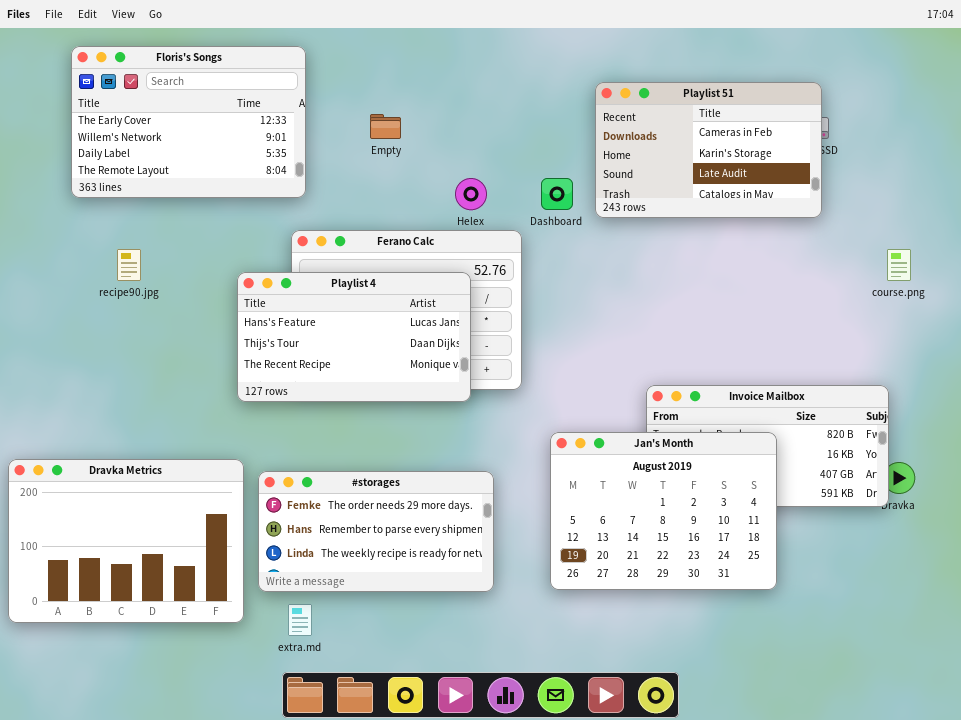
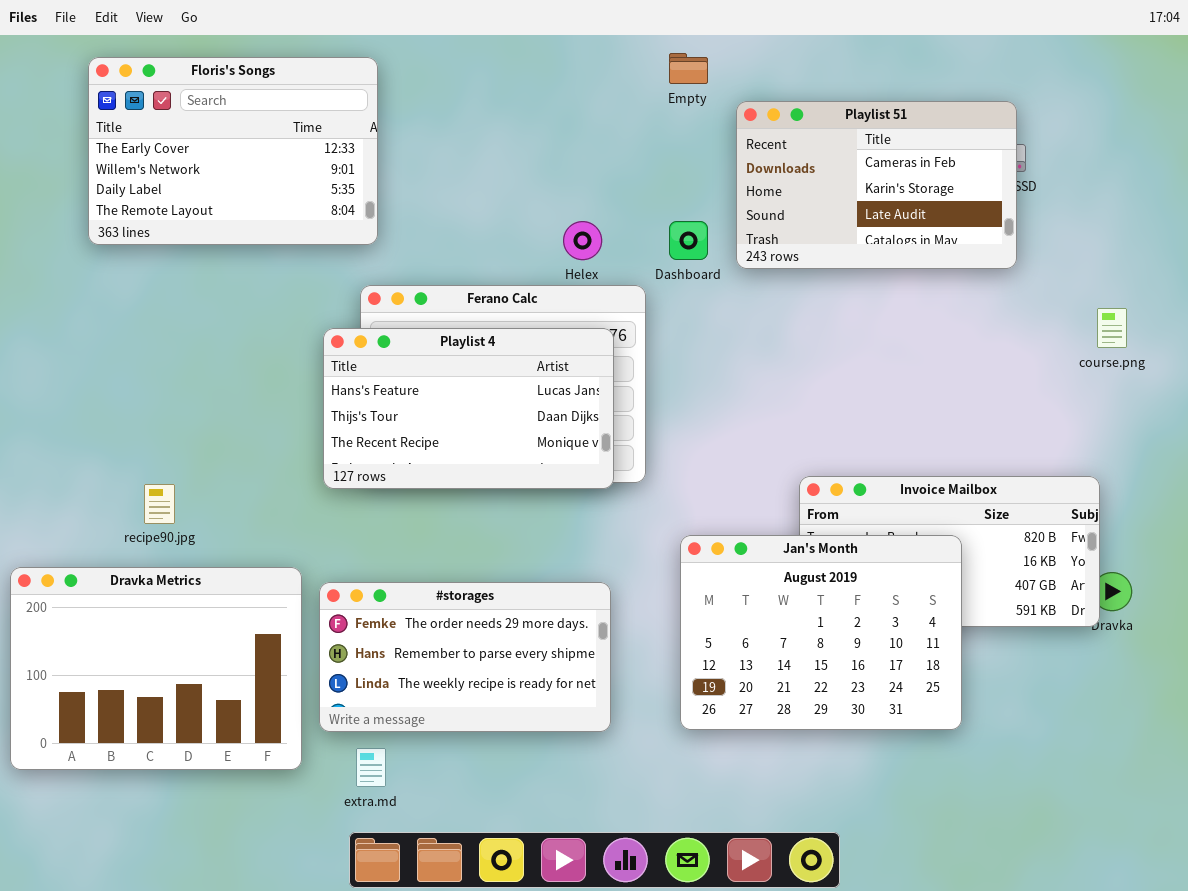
Empty: [370,114,401,139] -> [669,53,708,84], moved
recipe90.jpg: [117,249,141,281] -> [144,484,175,524], moved
Playlist 4: [237,272,471,402] -> [323,328,614,489], moved

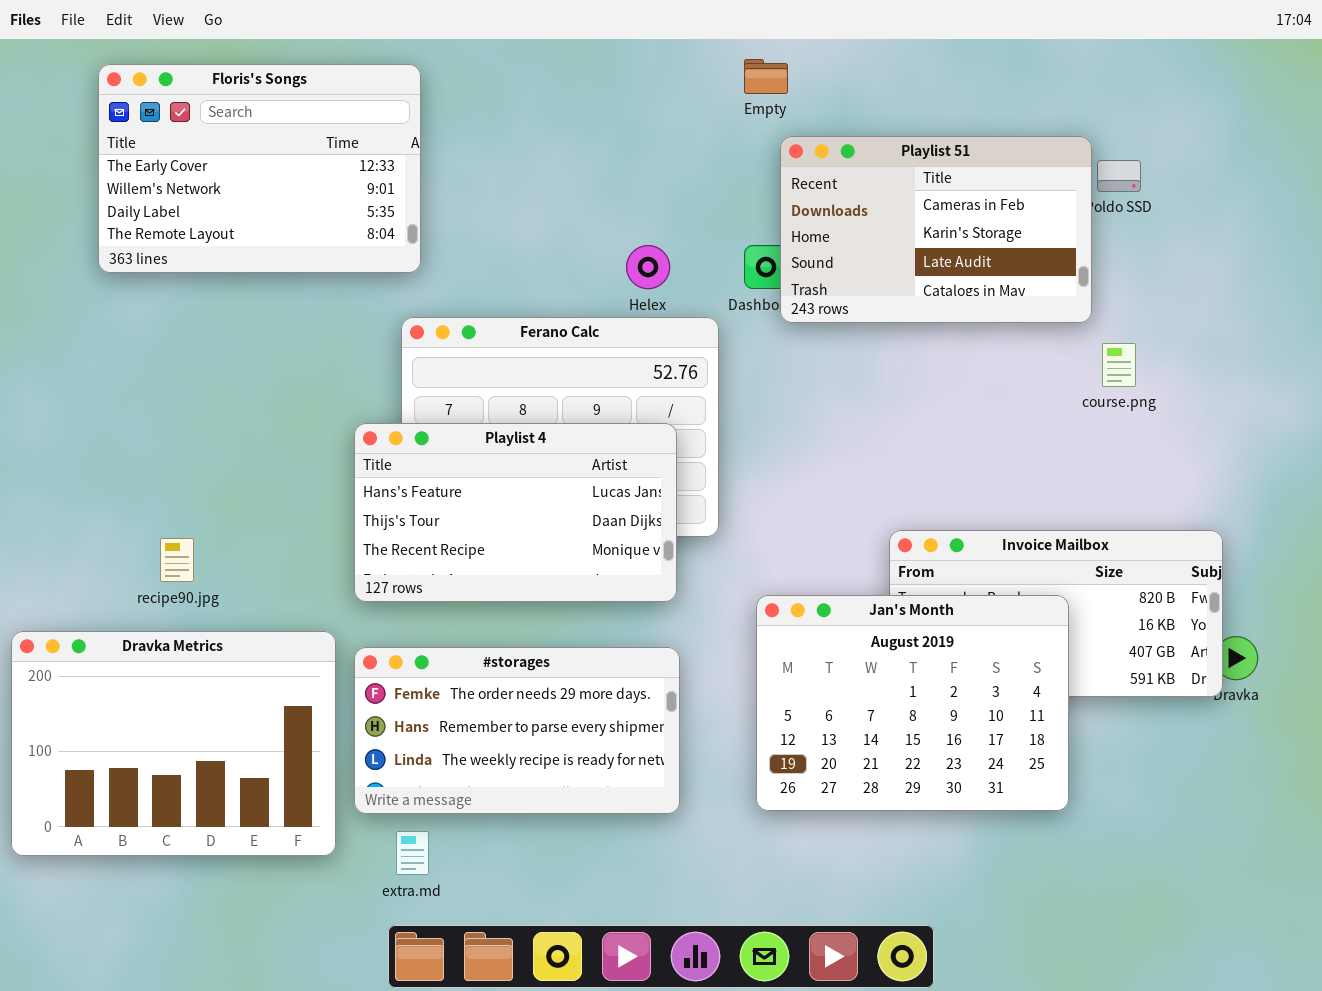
Playlist 51: [736,101,1017,269] -> [780,136,1092,323], moved
course.png: [1097,308,1127,348] -> [1102,343,1136,387], moved
Playlist 4: [323,328,614,489] -> [354,423,677,602], moved

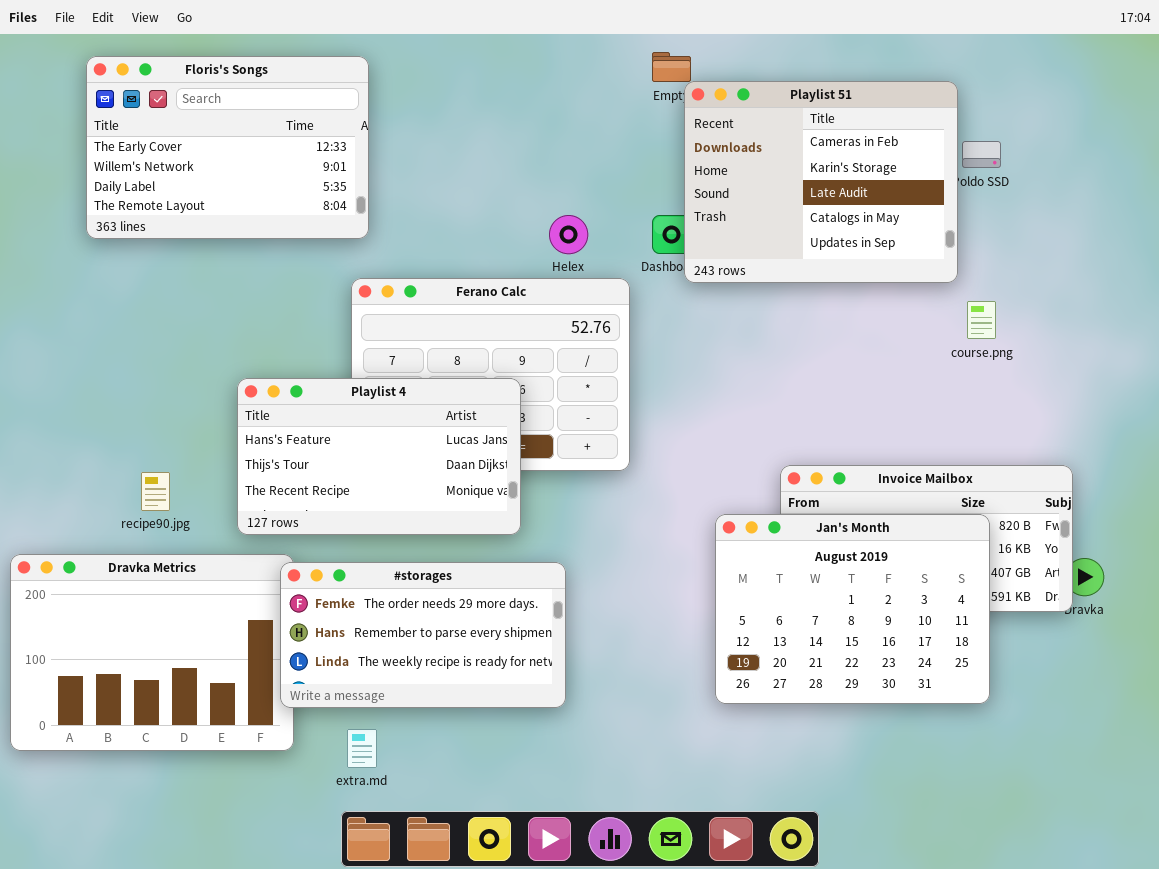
Playlist 51: [780,136,1092,323] -> [684,81,958,283], resized
Playlist 4: [354,423,677,602] -> [237,378,521,535], moved
Jan's Month: [756,595,1069,811] -> [715,514,990,704], moved
#storages: [354,647,680,814] -> [280,562,566,708], moved

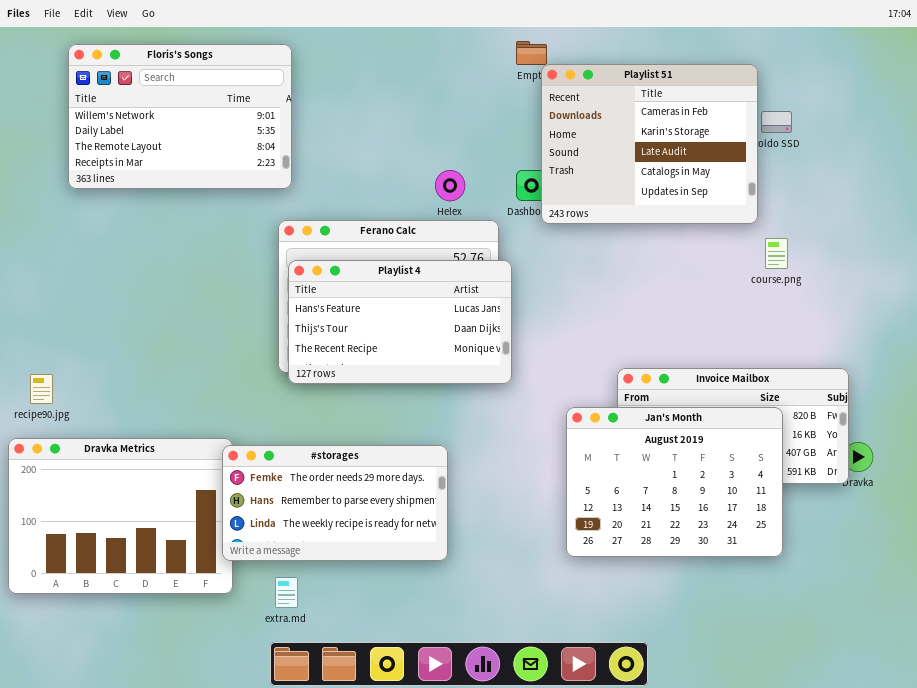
Floris's Songs: [86,56,369,239] -> [68,44,292,189], scrolled down 1 row
Playlist 4: [237,378,521,535] -> [288,260,512,384], moved
recipe90.jpg: [141,472,170,511] -> [30,374,53,404], moved

